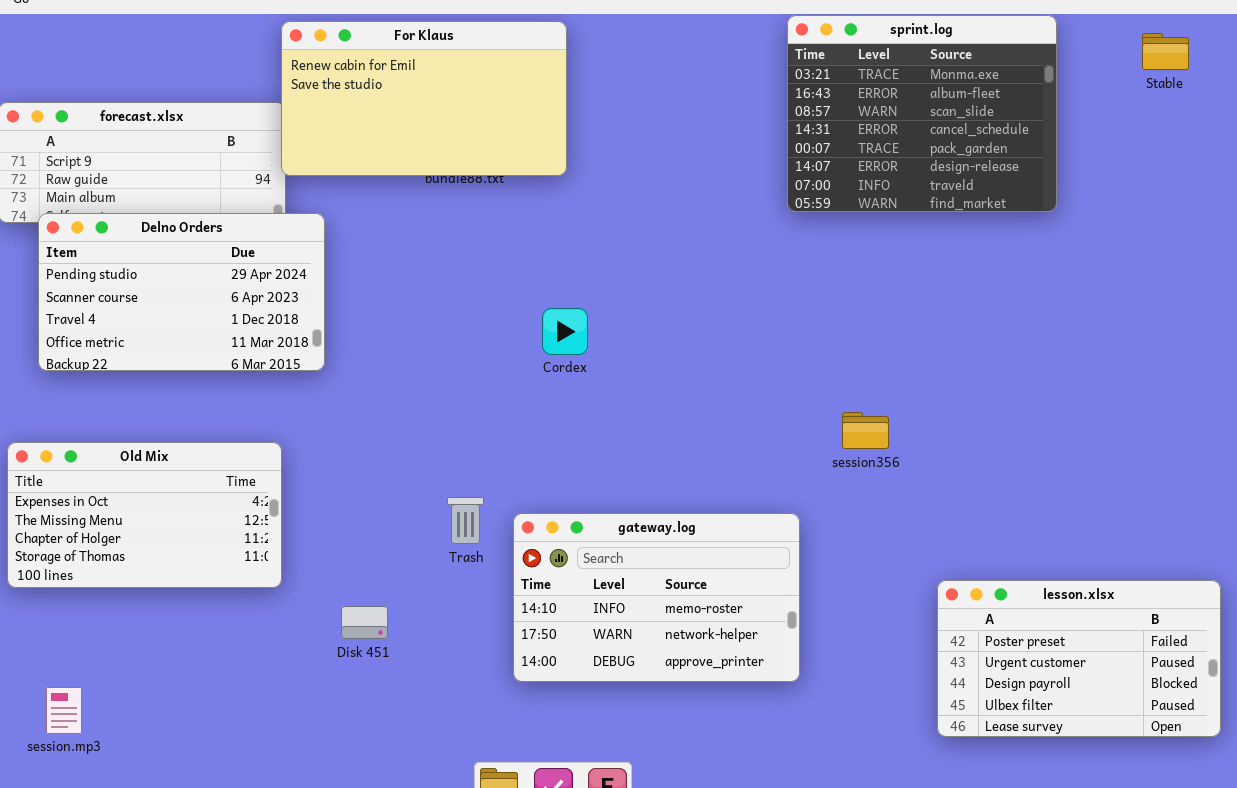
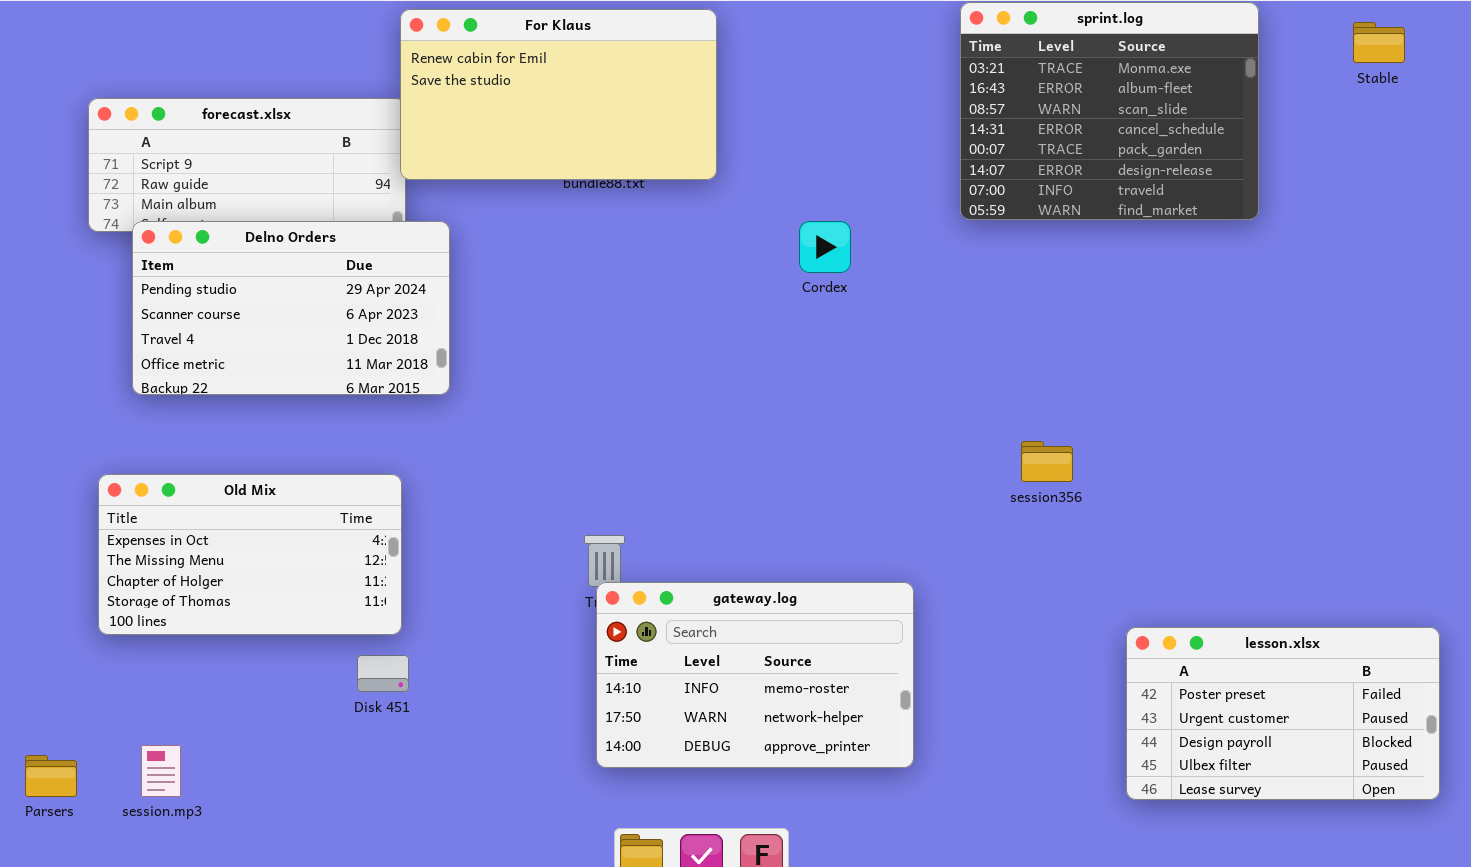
Cordex: [542,308,588,355] -> [799,221,851,273], moved
gateway.log: [513,513,800,682] -> [596,582,914,768], moved
Disk 451: [341,606,388,639] -> [357,655,409,692], moved

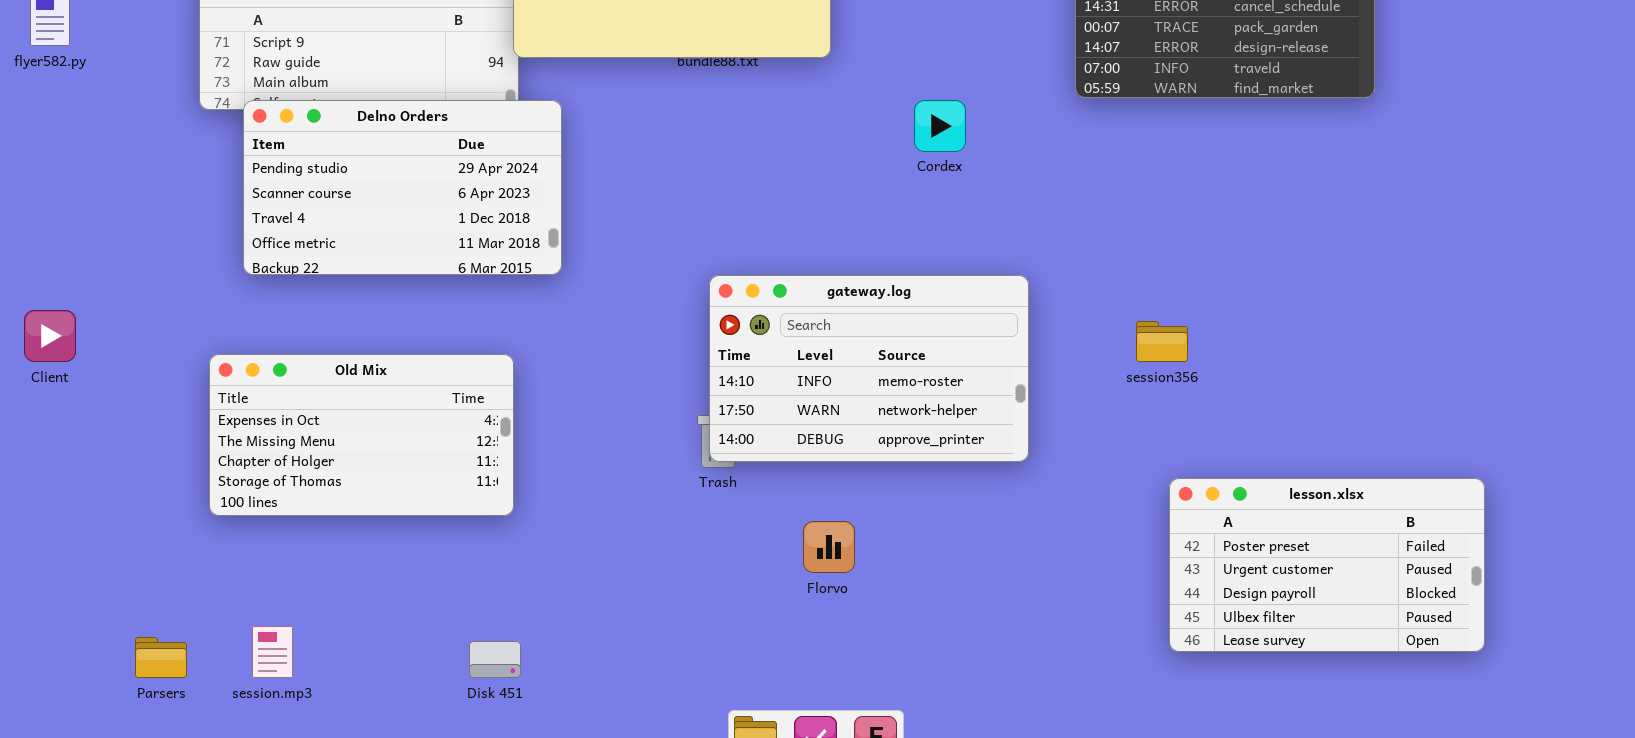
gateway.log: [596,582,914,768] -> [709,275,1029,462], moved
lesson.xlsx: [1126,627,1440,800] -> [1169,478,1485,652], moved
Disk 451: [357,655,409,692] -> [469,641,521,678], moved

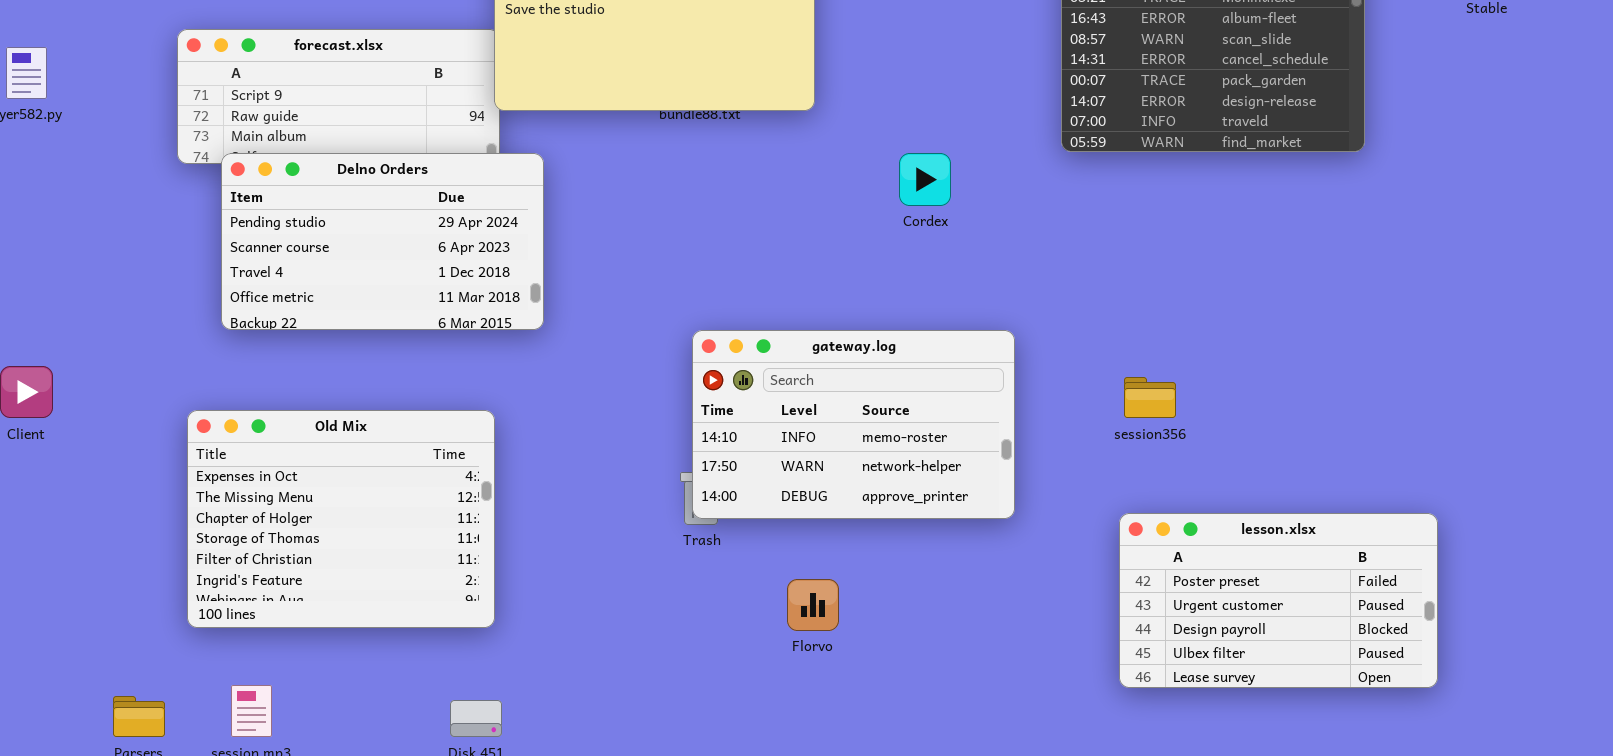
Old Mix: [209,354,514,516] -> [187,410,495,628], resized
lesson.xlsx: [1169,478,1485,652] -> [1119,513,1438,688], moved

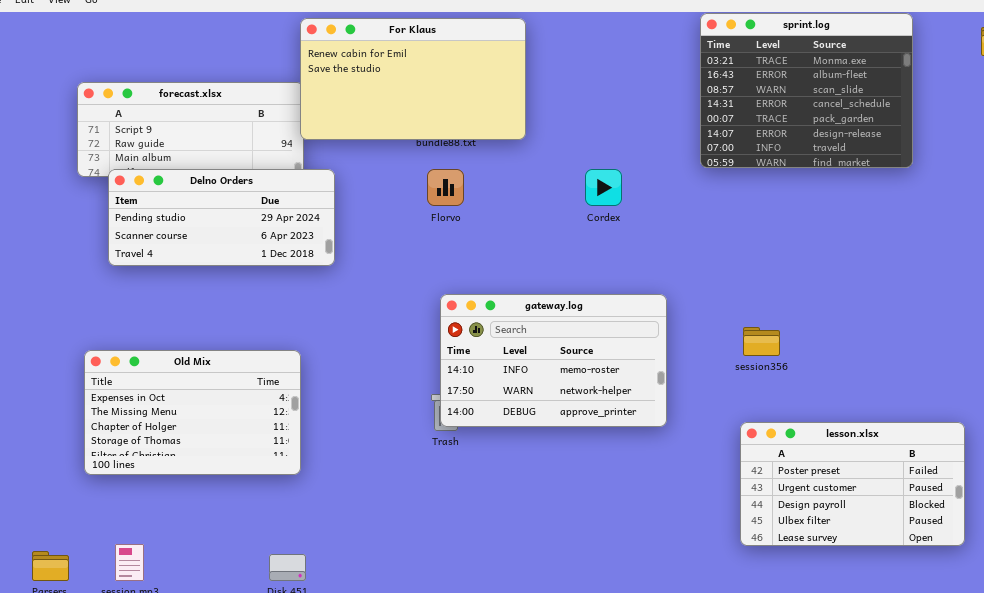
Delno Orders: [221,153,544,330] -> [108,169,335,266], resized
Old Mix: [187,410,495,628] -> [84,350,301,475], resized
Florvo: [787,579,839,631] -> [427,169,464,206], moved

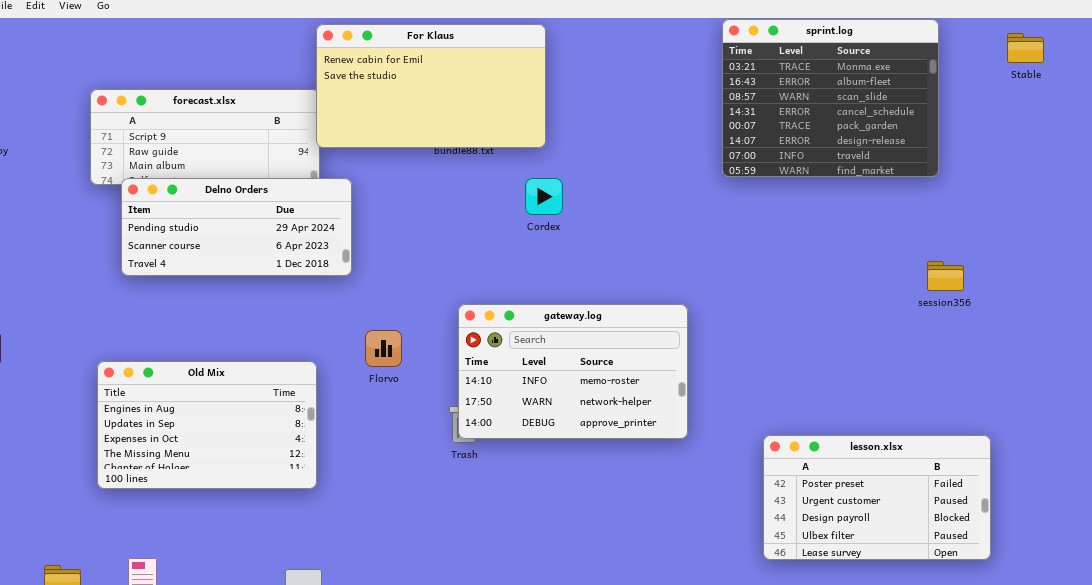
Florvo: [427,169,464,206] -> [365,330,402,367], moved
Cordex: [585,169,622,206] -> [525,178,563,215], moved
session356: [743,327,780,356] -> [927,261,964,291], moved
Old Mix: [84,350,301,475] -> [97,361,317,489], scrolled up 2 rows

